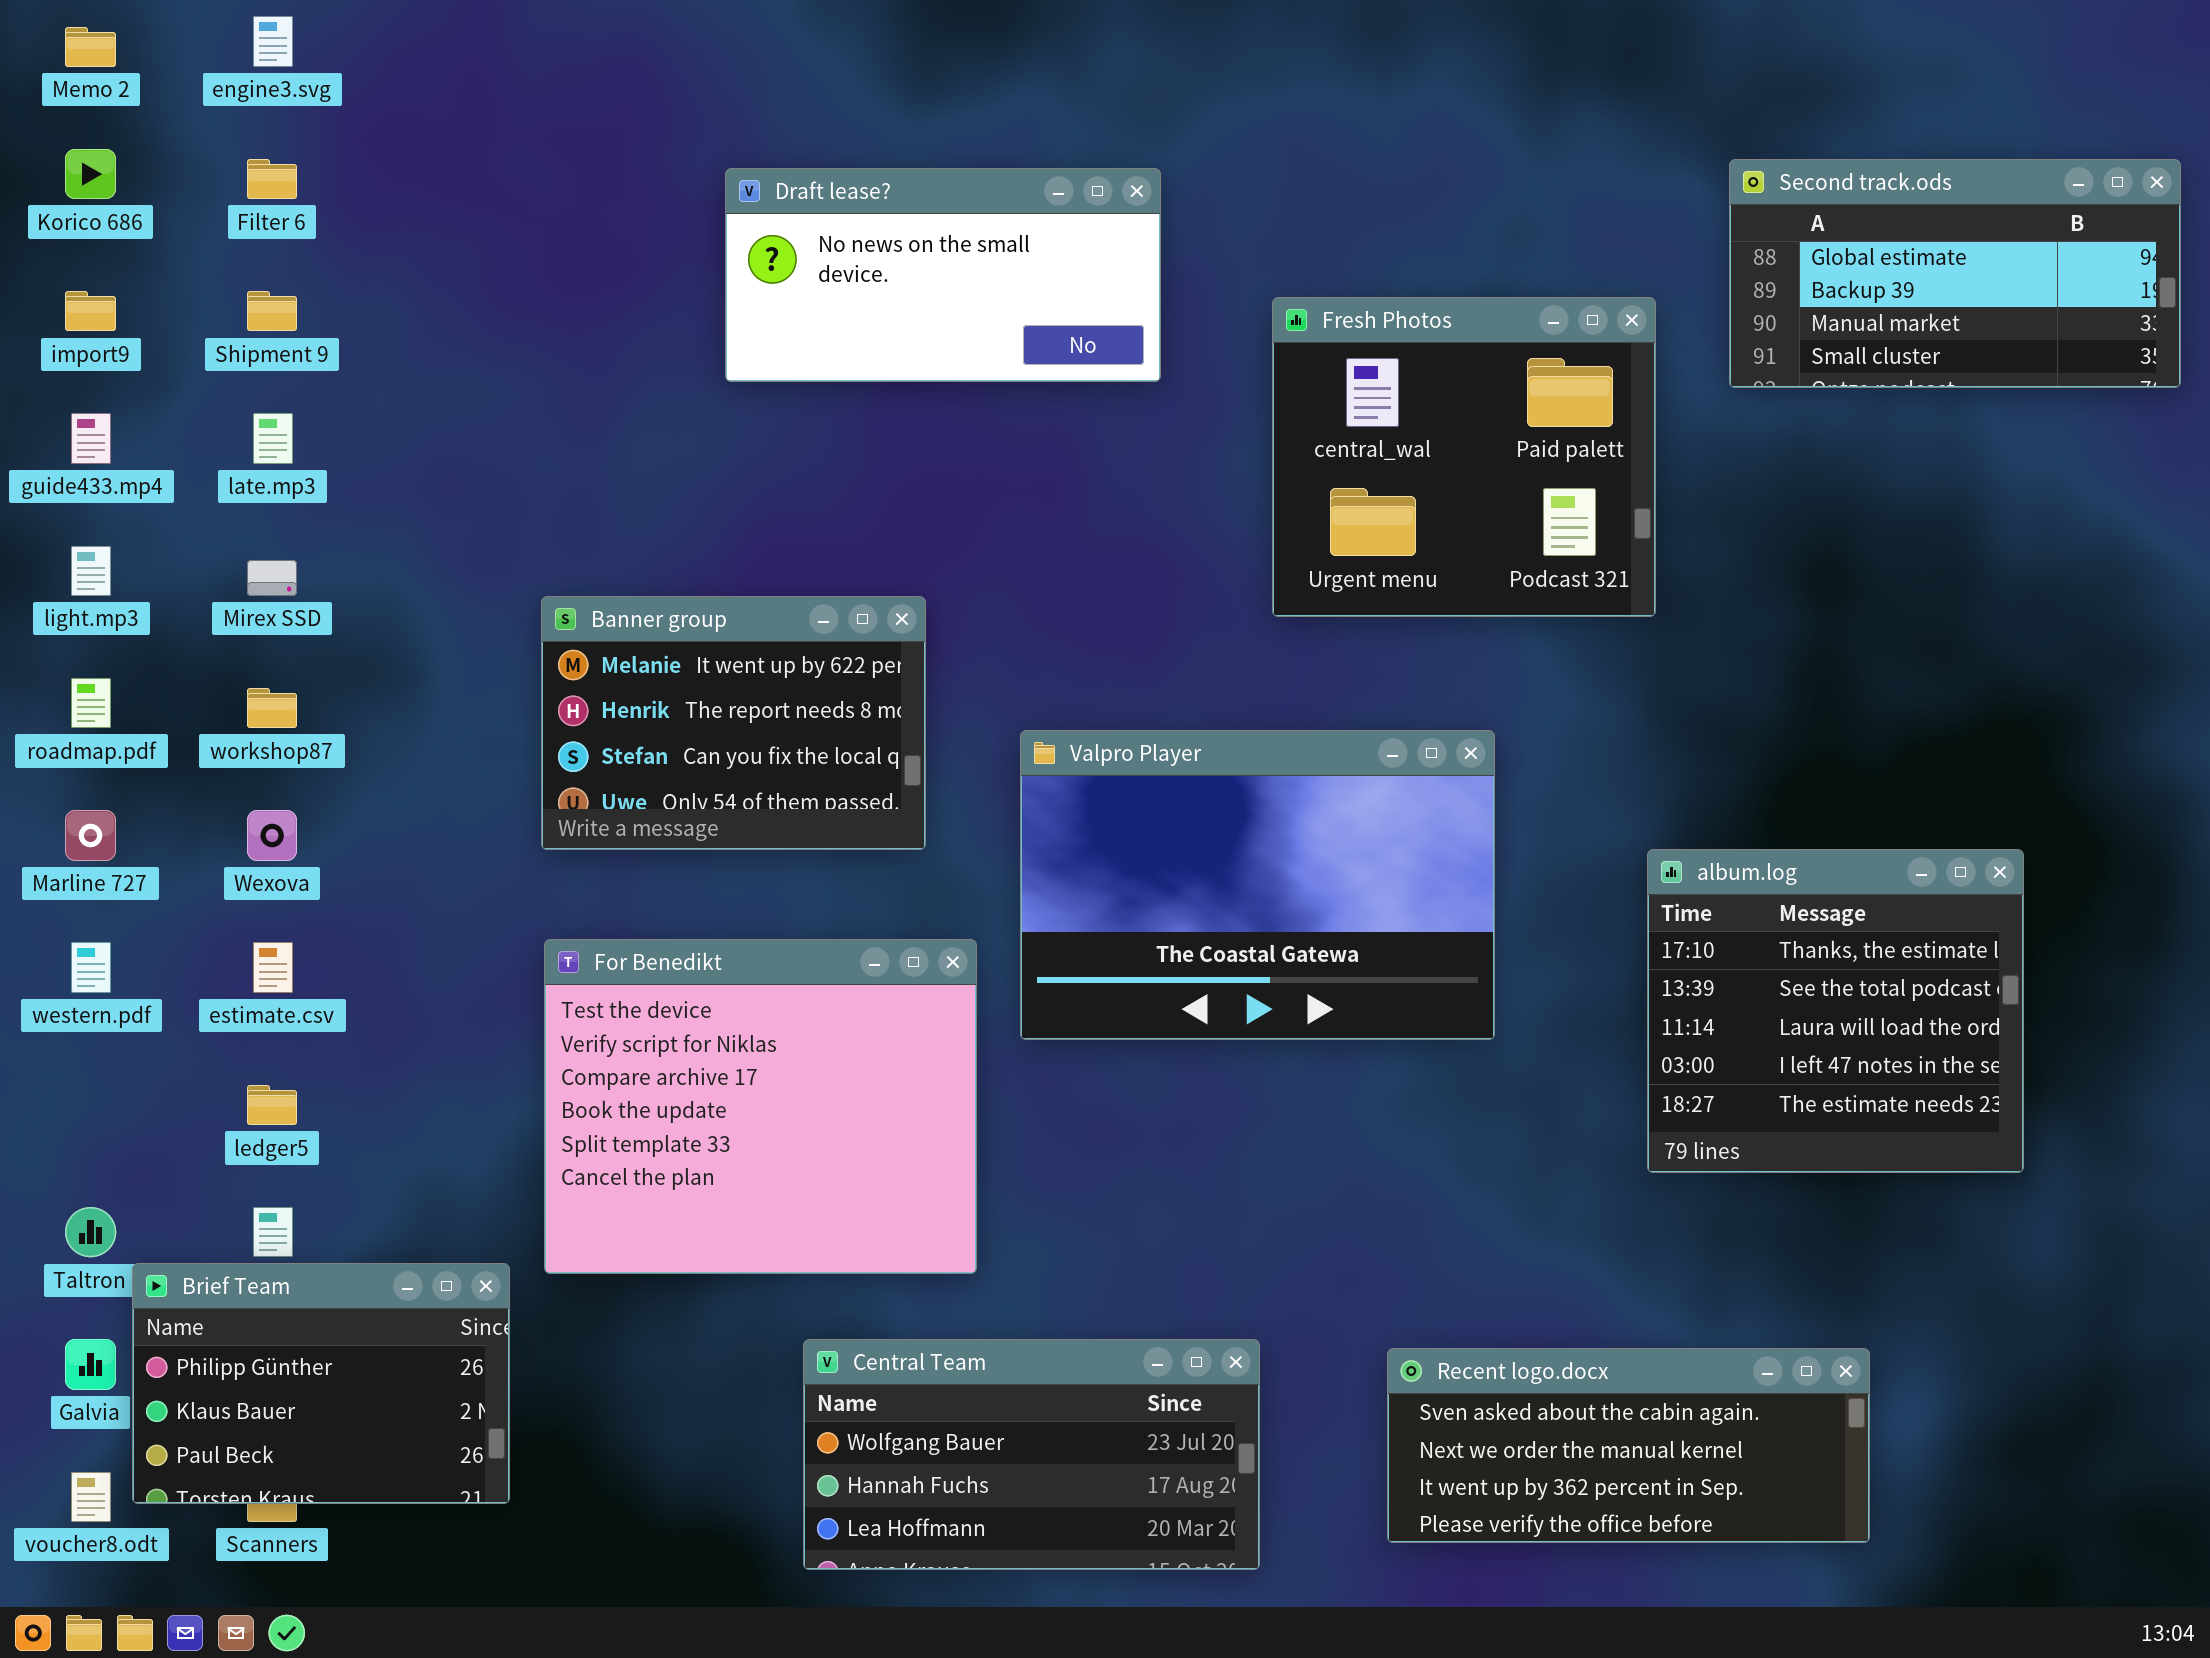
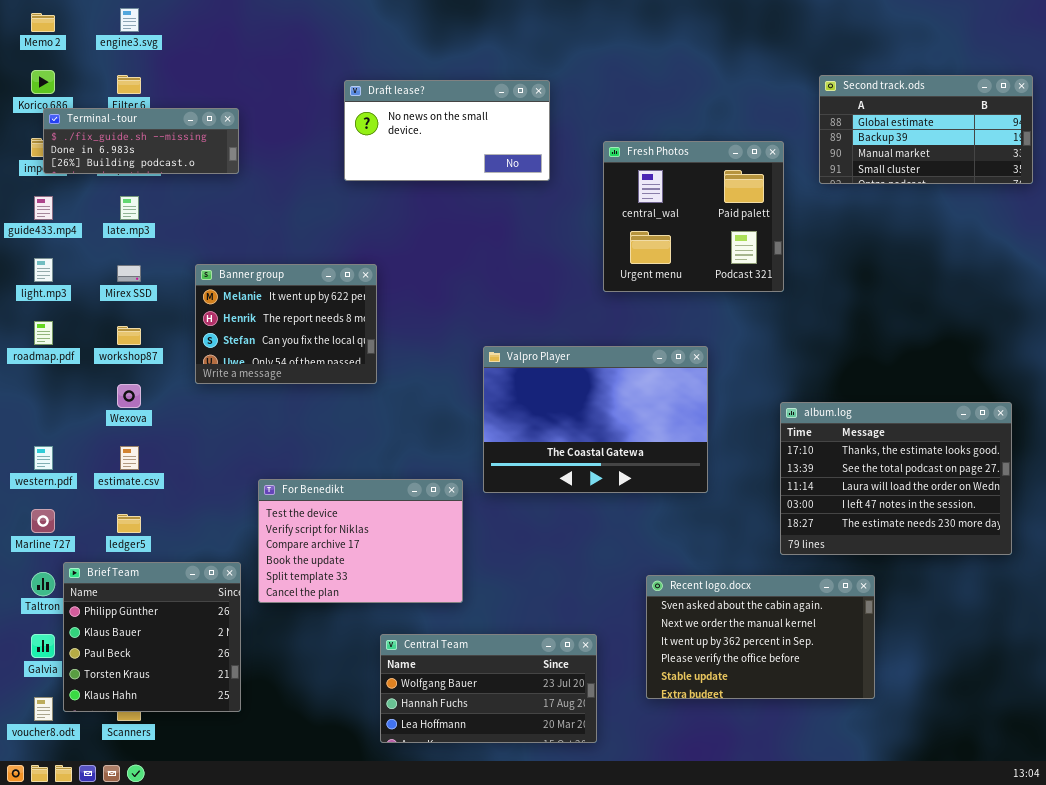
Terminal - tour: none -> [43,108,239,174], opened
Banner group: [541,596,926,850] -> [195,264,377,384], moved
Marline 727: [65,810,116,861] -> [31,509,55,533], moved
album.log: [1647,849,2024,1173] -> [780,402,1012,555], resized
For Benedikt: [544,939,977,1274] -> [258,479,463,603], resized
Brief Team: [132,1263,510,1504] -> [63,562,241,712], resized
Recent logo.docx: [1387,1348,1870,1543] -> [646,575,875,699], moved, resized

